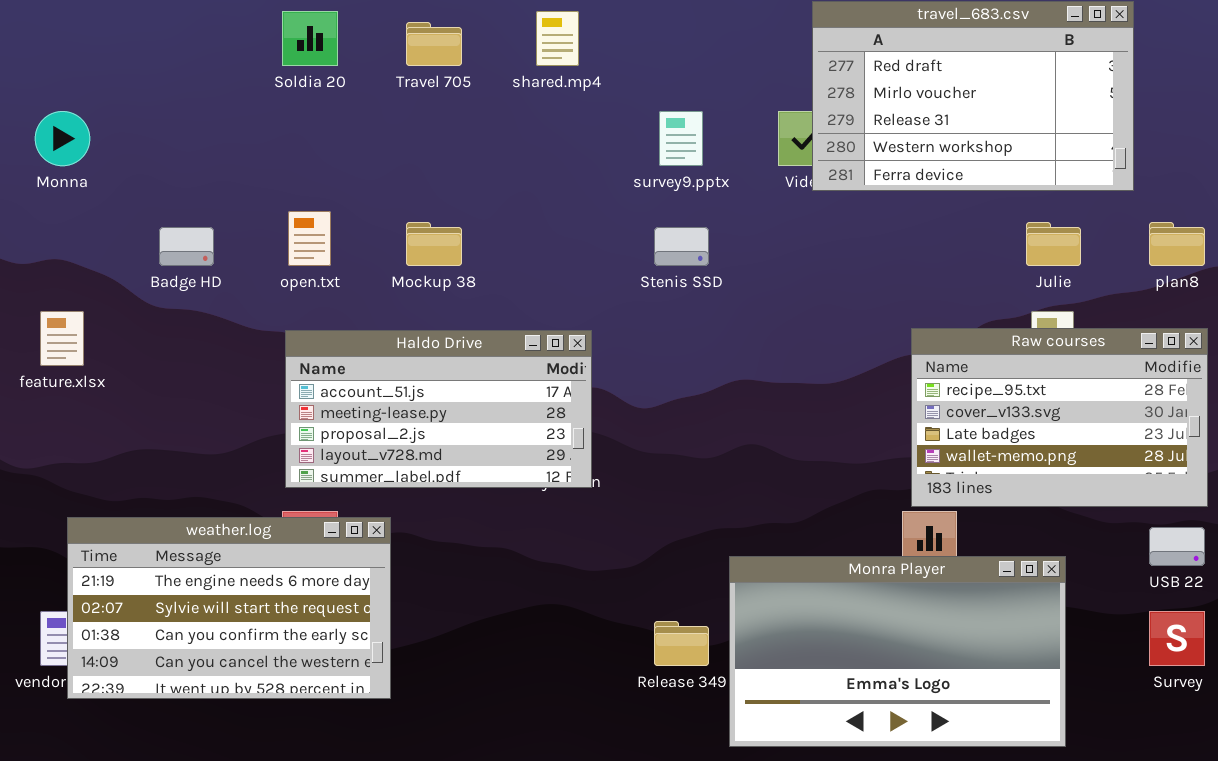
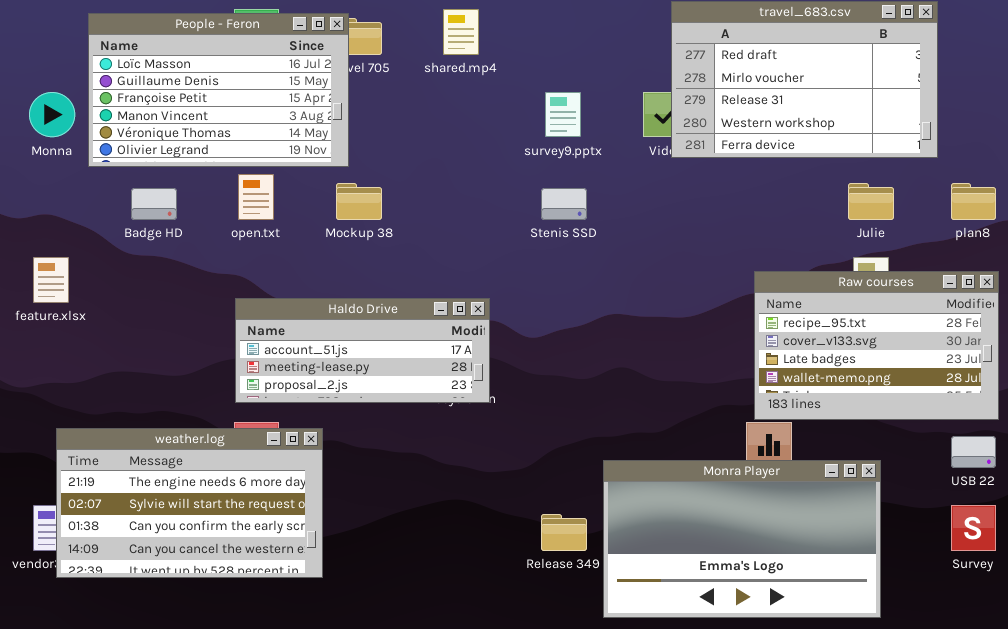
People - Feron: none -> [88,13,349,167], opened
Haldo Drive: [285,330,592,488] -> [235,298,490,403], resized

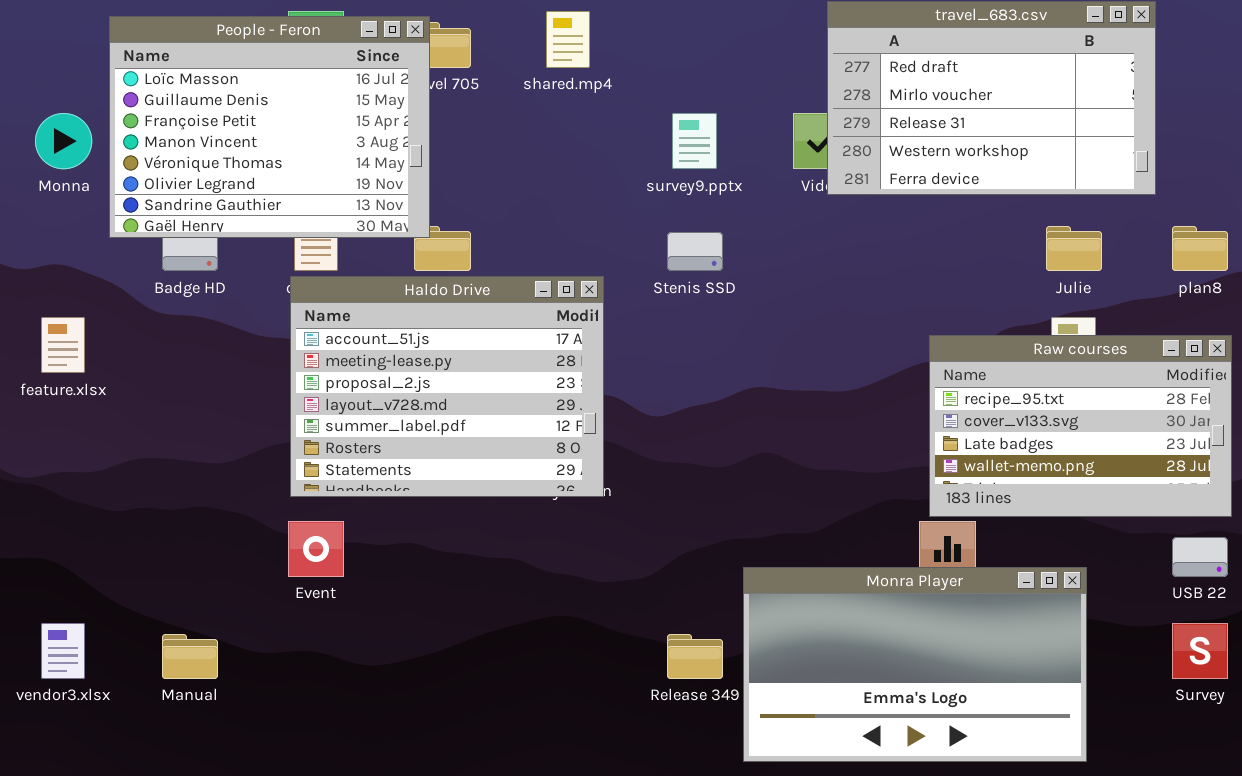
People - Feron: [88,13,349,167] -> [109,16,430,238], resized
Haldo Drive: [235,298,490,403] -> [290,276,604,497], resized
weather.log: [56,428,323,578] -> none, closed

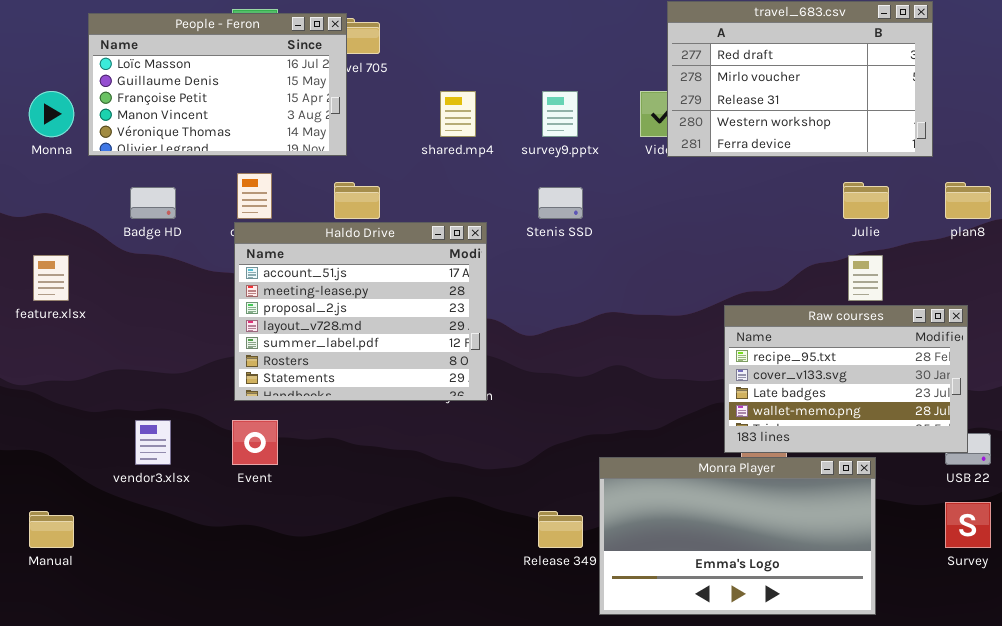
shared.mp4: [546,11,590,68] -> [440,91,476,137], moved
People - Feron: [109,16,430,238] -> [88,13,347,156], resized
Raw courses: [929,335,1232,517] -> [724,305,968,453], moved
vendor3.xlsx: [41,623,85,679] -> [135,420,171,465], moved
Manual: [162,634,218,679] -> [29,511,74,548], moved

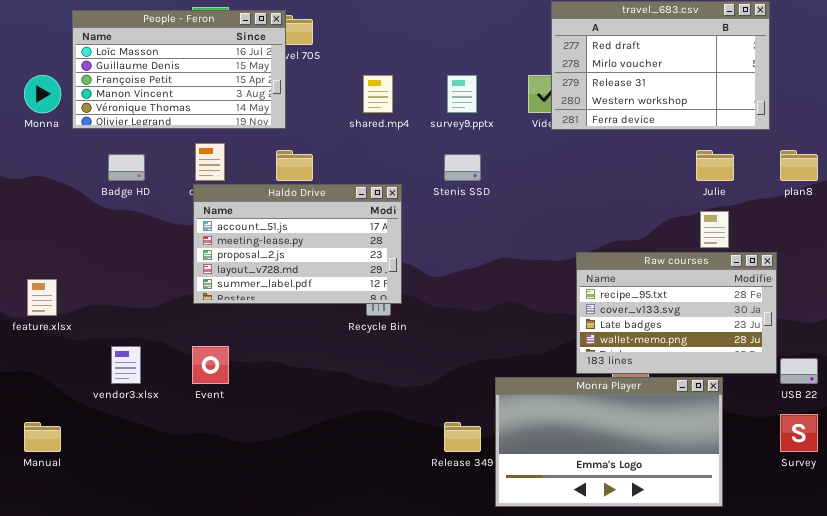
Haldo Drive: [234,222,487,401] -> [193,184,402,304], resized
feature.xlsx: [33,255,69,301] -> [27,279,57,316], moved
Raw courses: [724,305,968,453] -> [576,252,777,374], moved

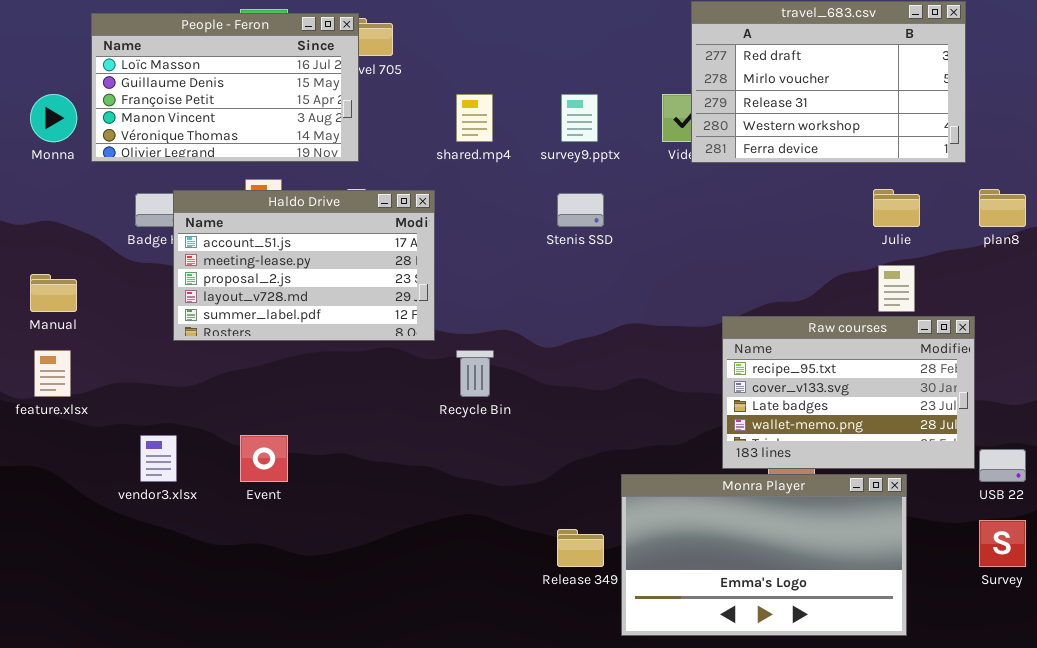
Haldo Drive: [193,184,402,304] -> [173,190,435,341], moved
Manual: [24,422,61,452] -> [30,274,77,312], moved

